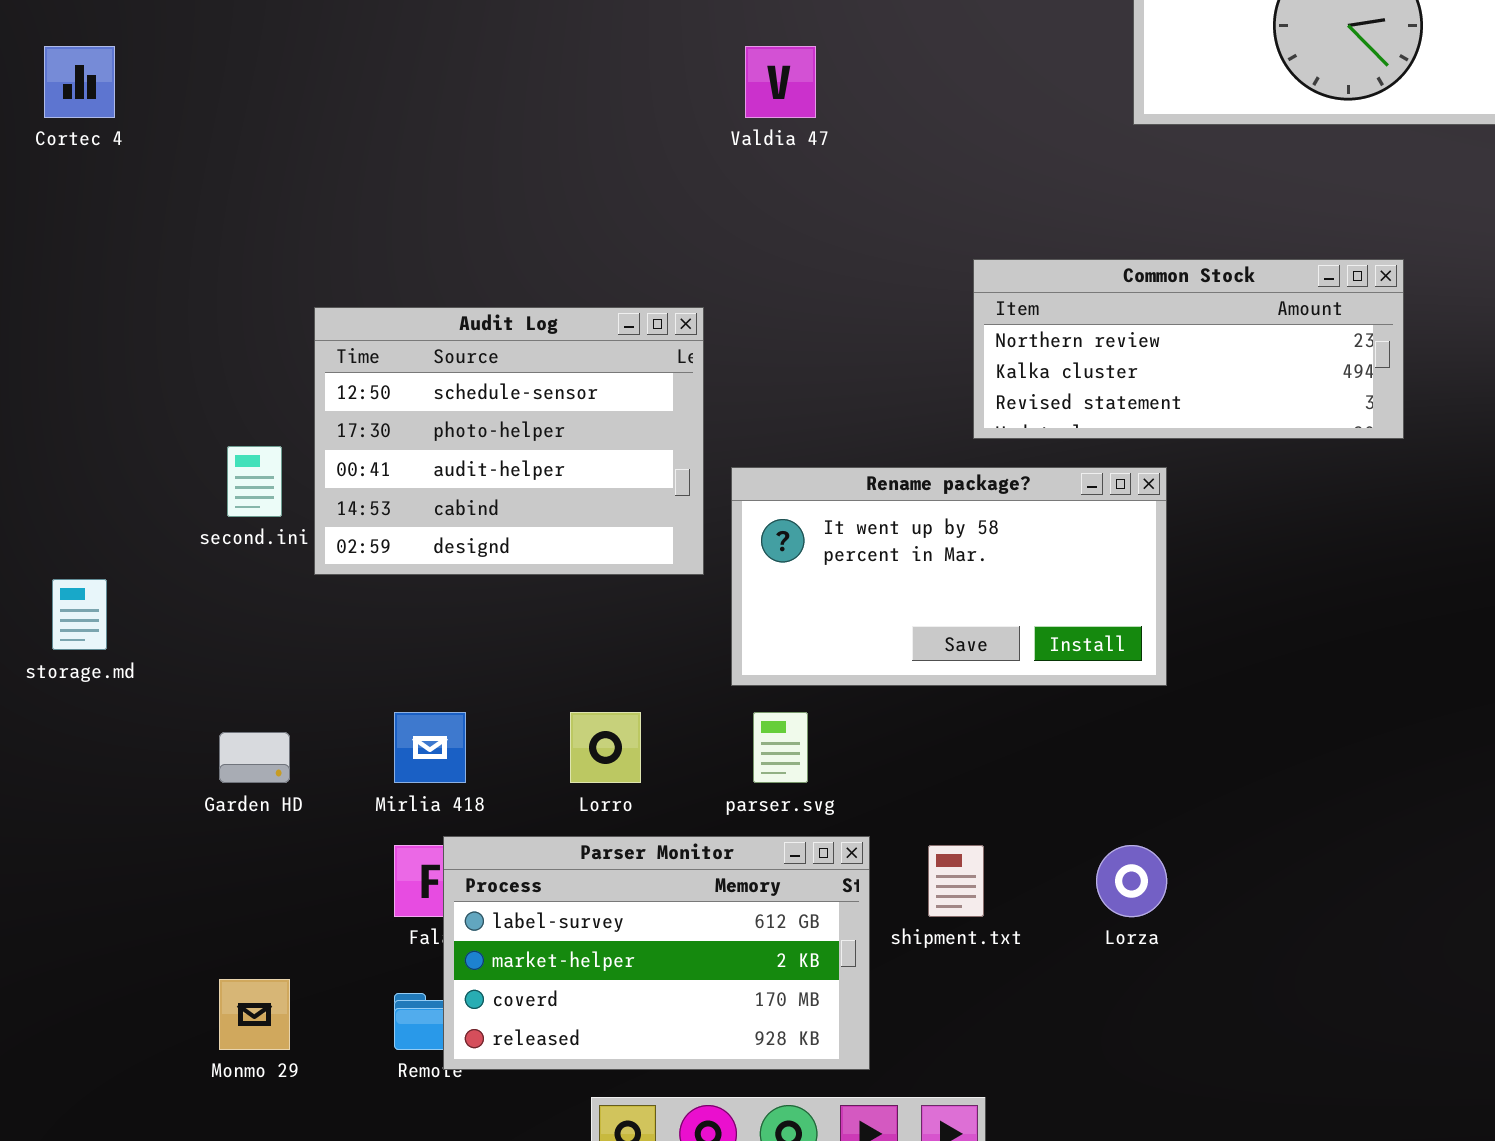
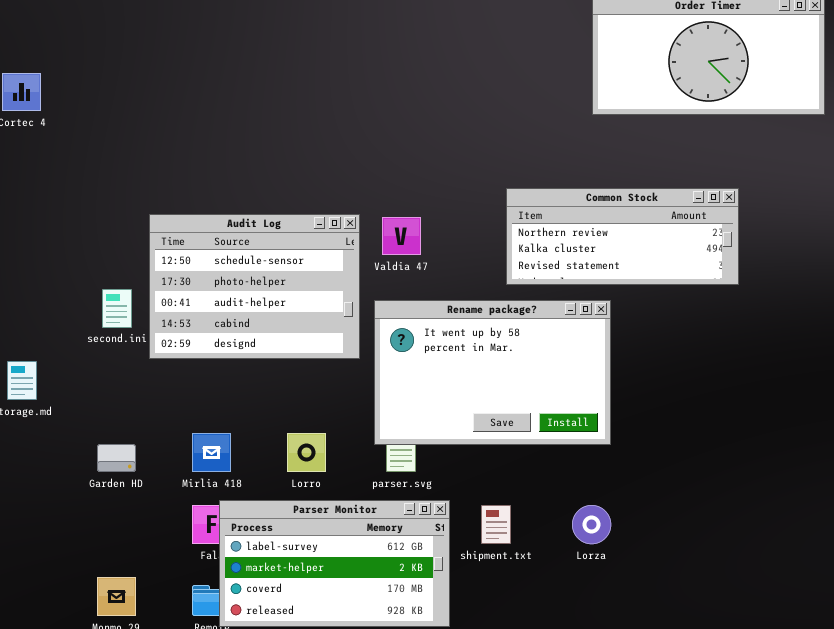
Valdia 47: [745,46,816,118] -> [382,217,421,255], moved
Rename package?: [731,467,1167,686] -> [374,300,611,445], resized

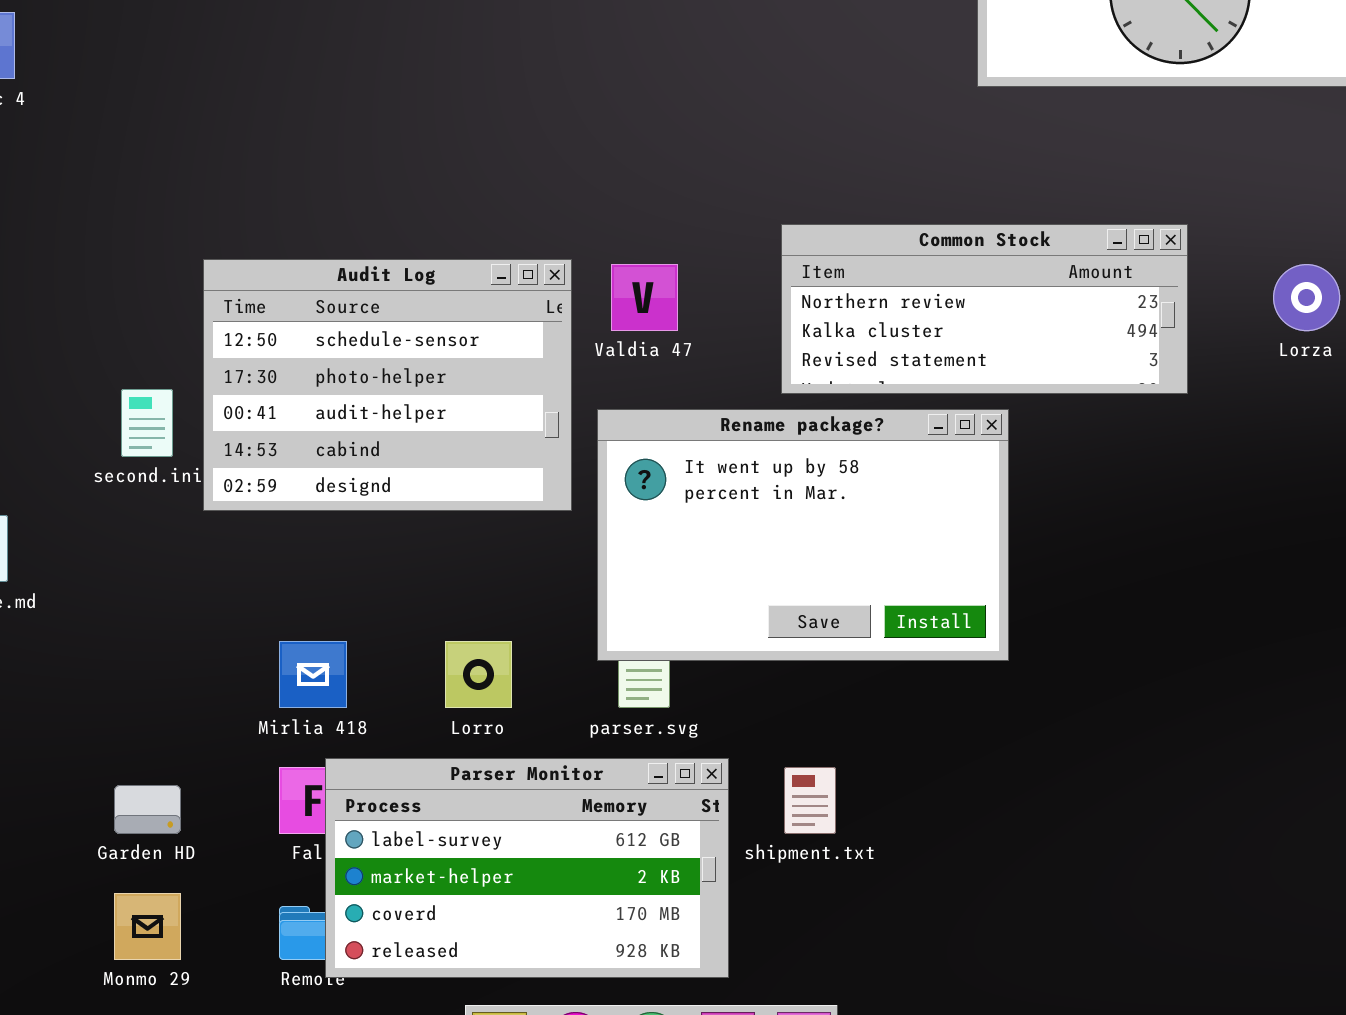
Common Stock: [506,188,739,285] -> [781,224,1188,394], moved
Garden HD: [97,444,136,472] -> [114,785,181,834], moved
Lorza: [572,505,611,544] -> [1273,264,1340,331], moved

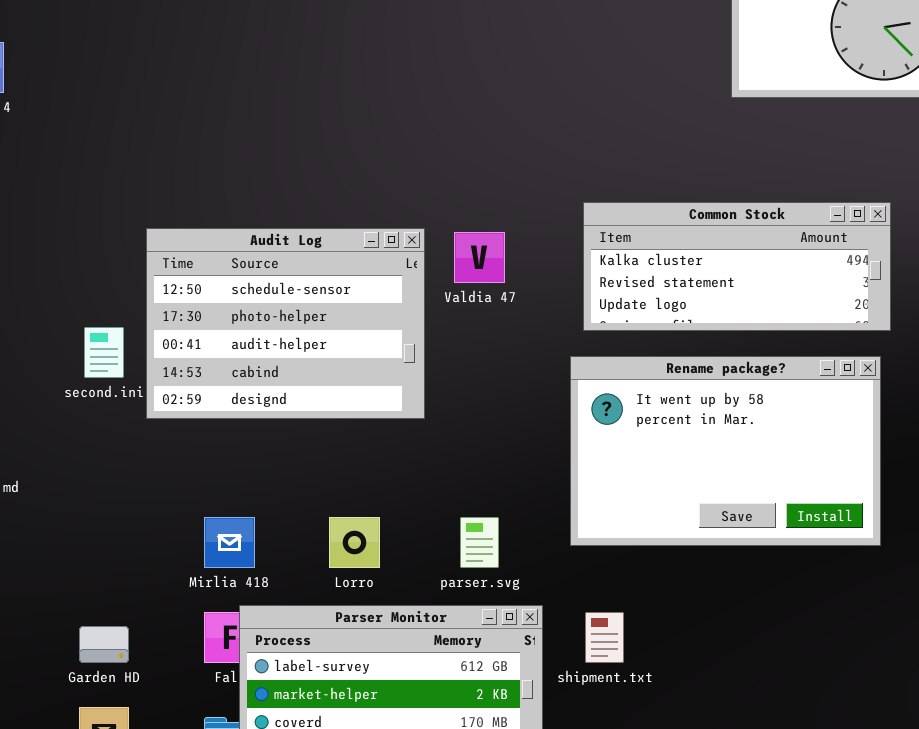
Common Stock: [781,224,1188,394] -> [583,202,891,331], scrolled down 1 row
Rename package?: [597,409,1009,661] -> [570,356,881,546], moved

